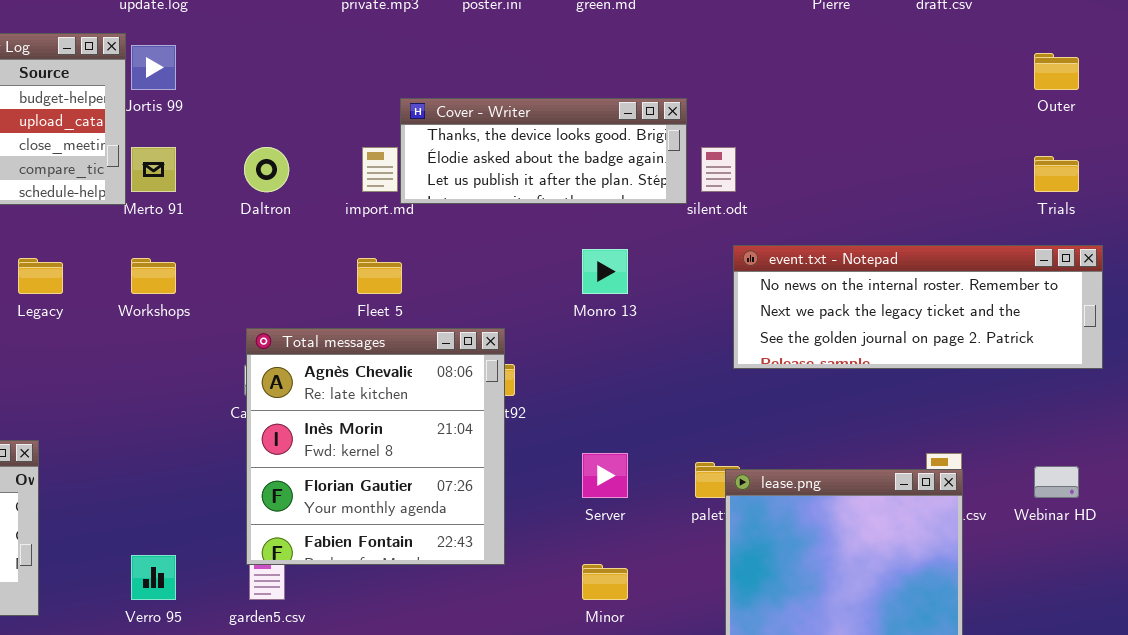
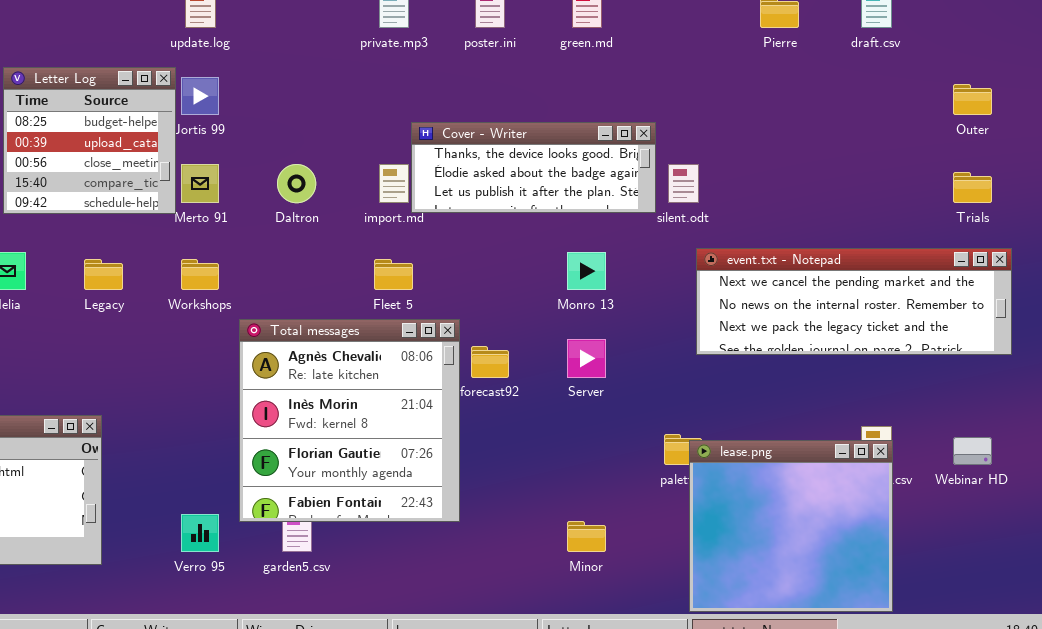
event.txt - Notepad: [733,245,1103,369] -> [696,248,1012,355], scrolled up 1 row
Total messages: [246,328,505,565] -> [239,319,460,522], moved
Server: [582,453,628,498] -> [567,339,606,378], moved

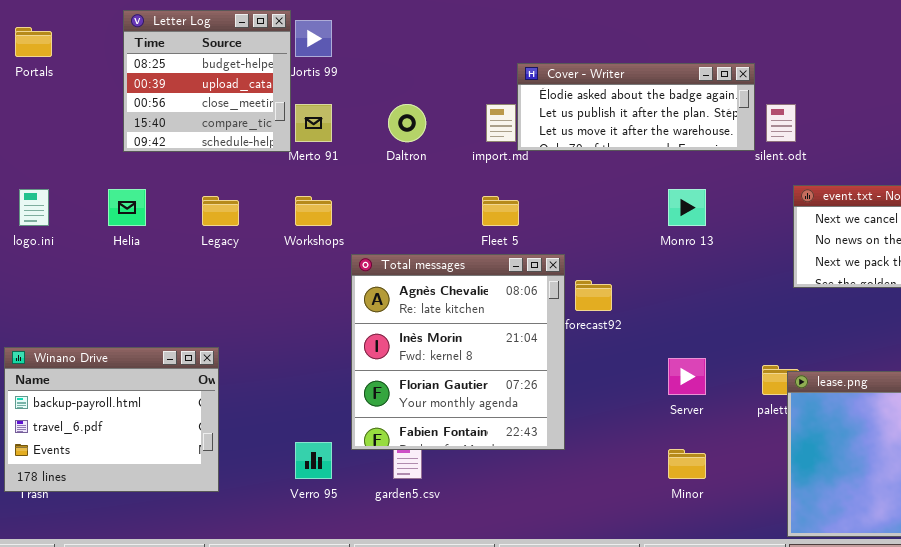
Cover - Writer: [411,122,656,213] -> [517,63,755,151], scrolled down 1 row
Server: [567,339,606,378] -> [668,358,706,395], moved

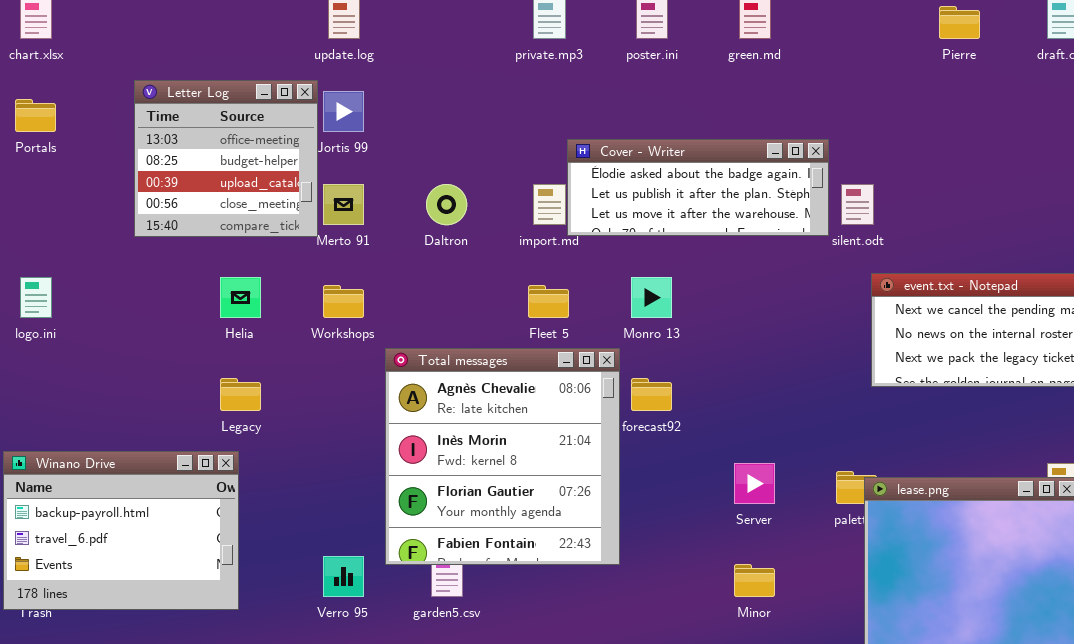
Letter Log: [123,10,291,152] -> [134,80,318,237], scrolled up 1 row
Helia: [108,189,146,226] -> [220,277,261,318], moved
Monro 13: [668,189,706,226] -> [631,277,672,318], moved
Legacy: [202,196,239,226] -> [220,378,261,411], moved

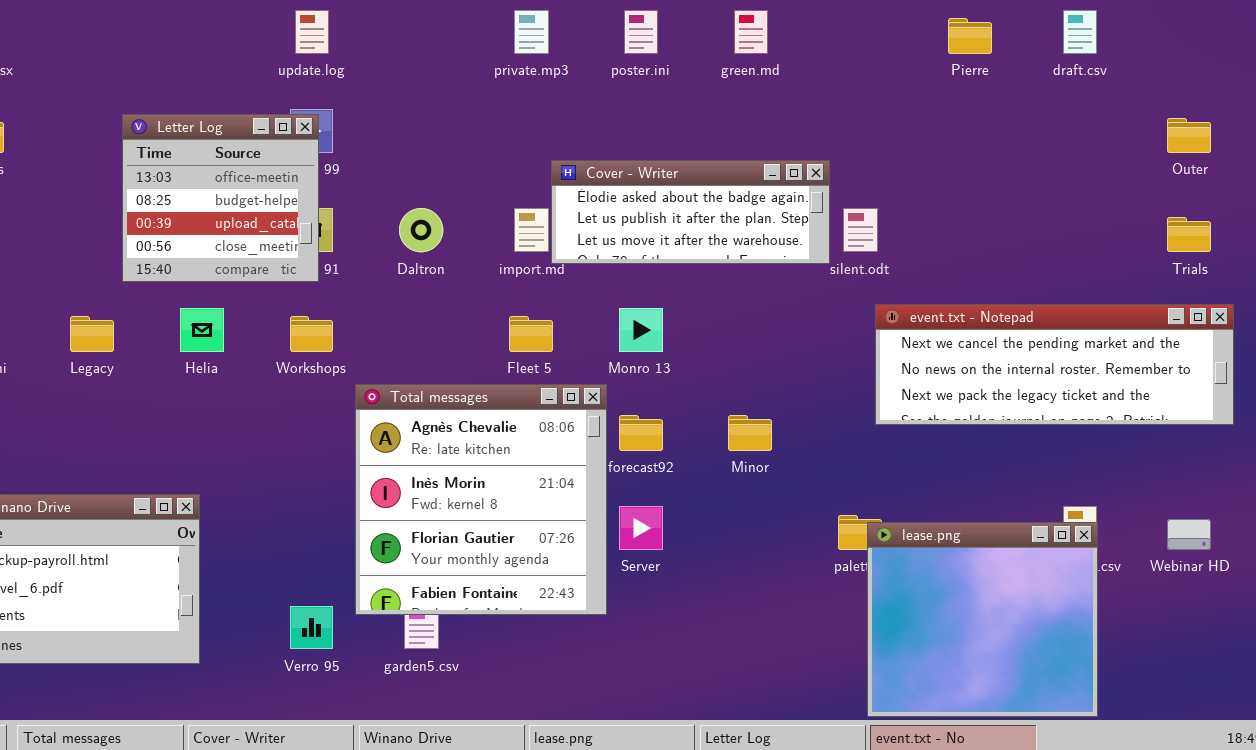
Letter Log: [134,80,318,237] -> [122,114,319,282], moved
Legacy: [220,378,261,411] -> [70,316,114,352], moved
Server: [734,463,775,504] -> [619,506,663,550], moved
Minor: [734,564,775,597] -> [728,415,772,451], moved

